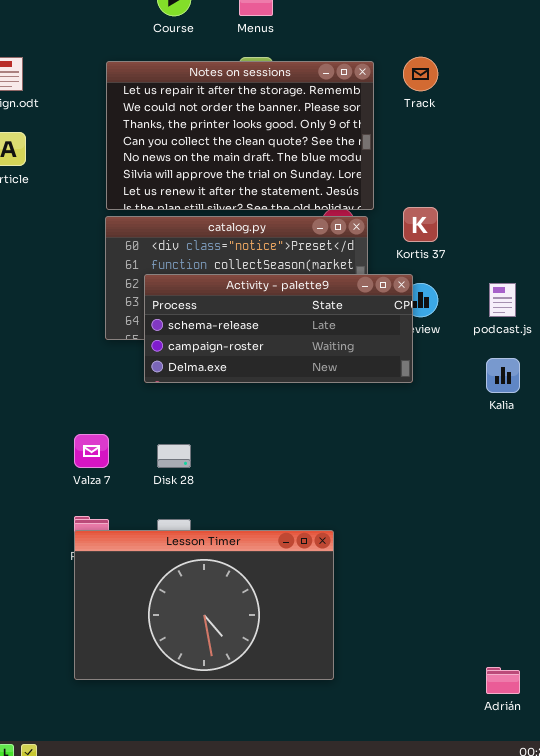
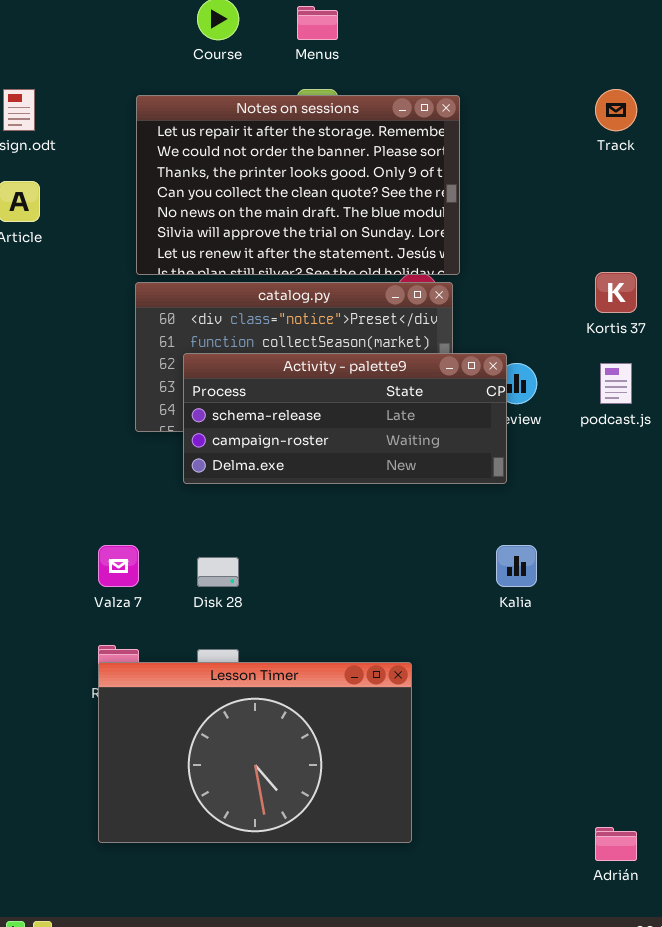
Track: [403,57,438,91] -> [595,89,637,131], moved
Kortis 37: [403,207,438,242] -> [595,272,637,313], moved
Kalia: [486,358,520,393] -> [496,545,537,587], moved

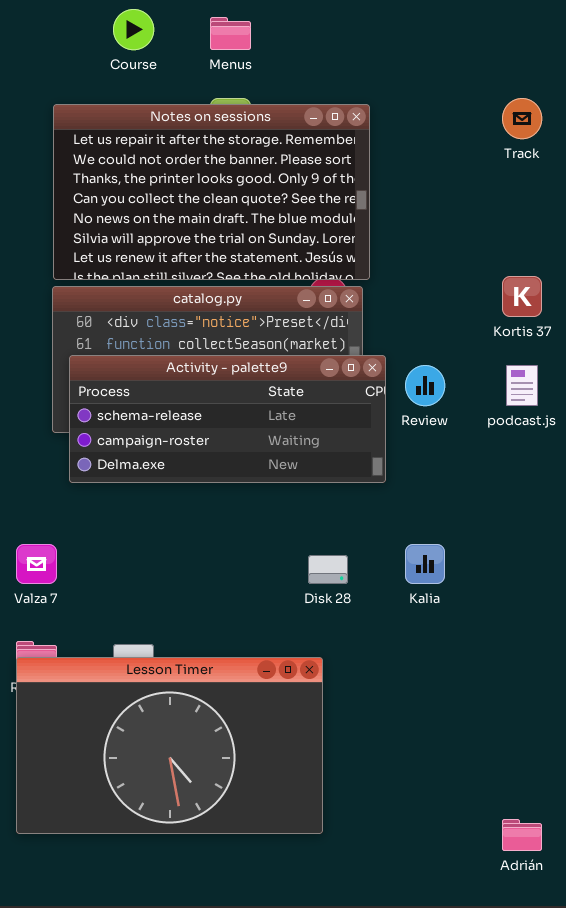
Activity - palette9: [183,353,507,484] -> [69,355,386,483], moved
Disk 28: [197,557,239,587] -> [308,555,348,584], moved

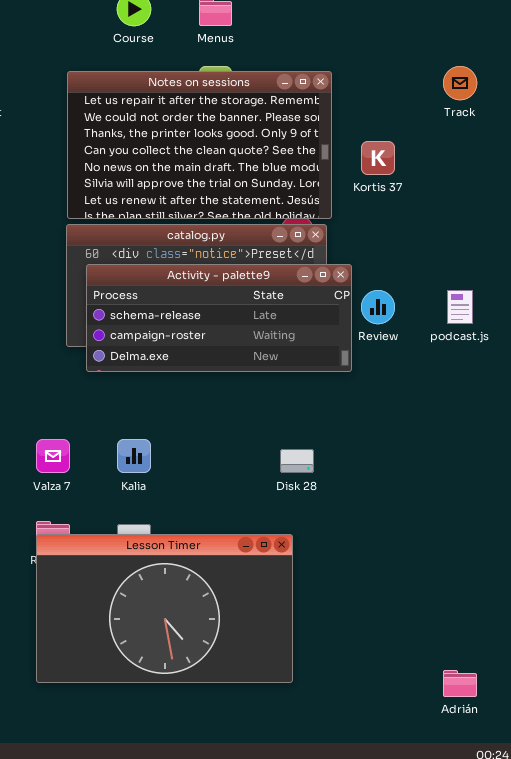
Kortis 37: [502,276,542,317] -> [361,141,395,175], moved
Activity - palette9: [69,355,386,483] -> [86,264,352,372], moved
Kalia: [405,544,445,584] -> [117,439,151,473], moved

